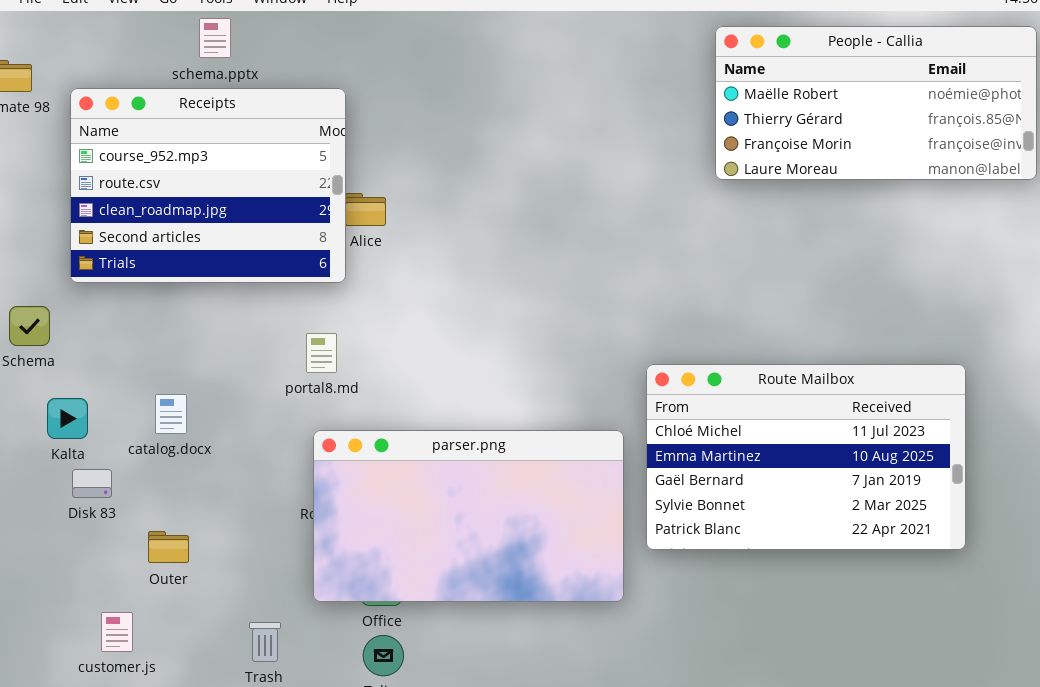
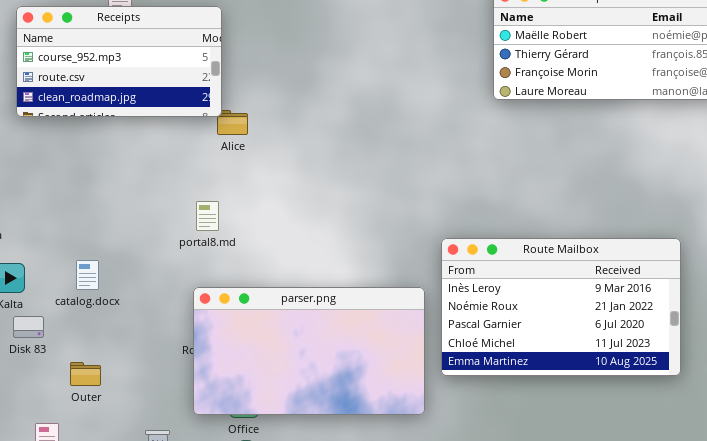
Receipts: [70,88,346,283] -> [16,6,222,117], moved, resized
portal8.md: [306,333,337,373] -> [196,201,219,231], moved
Route Mailbox: [646,364,966,550] -> [441,238,681,376], scrolled up 3 rows

